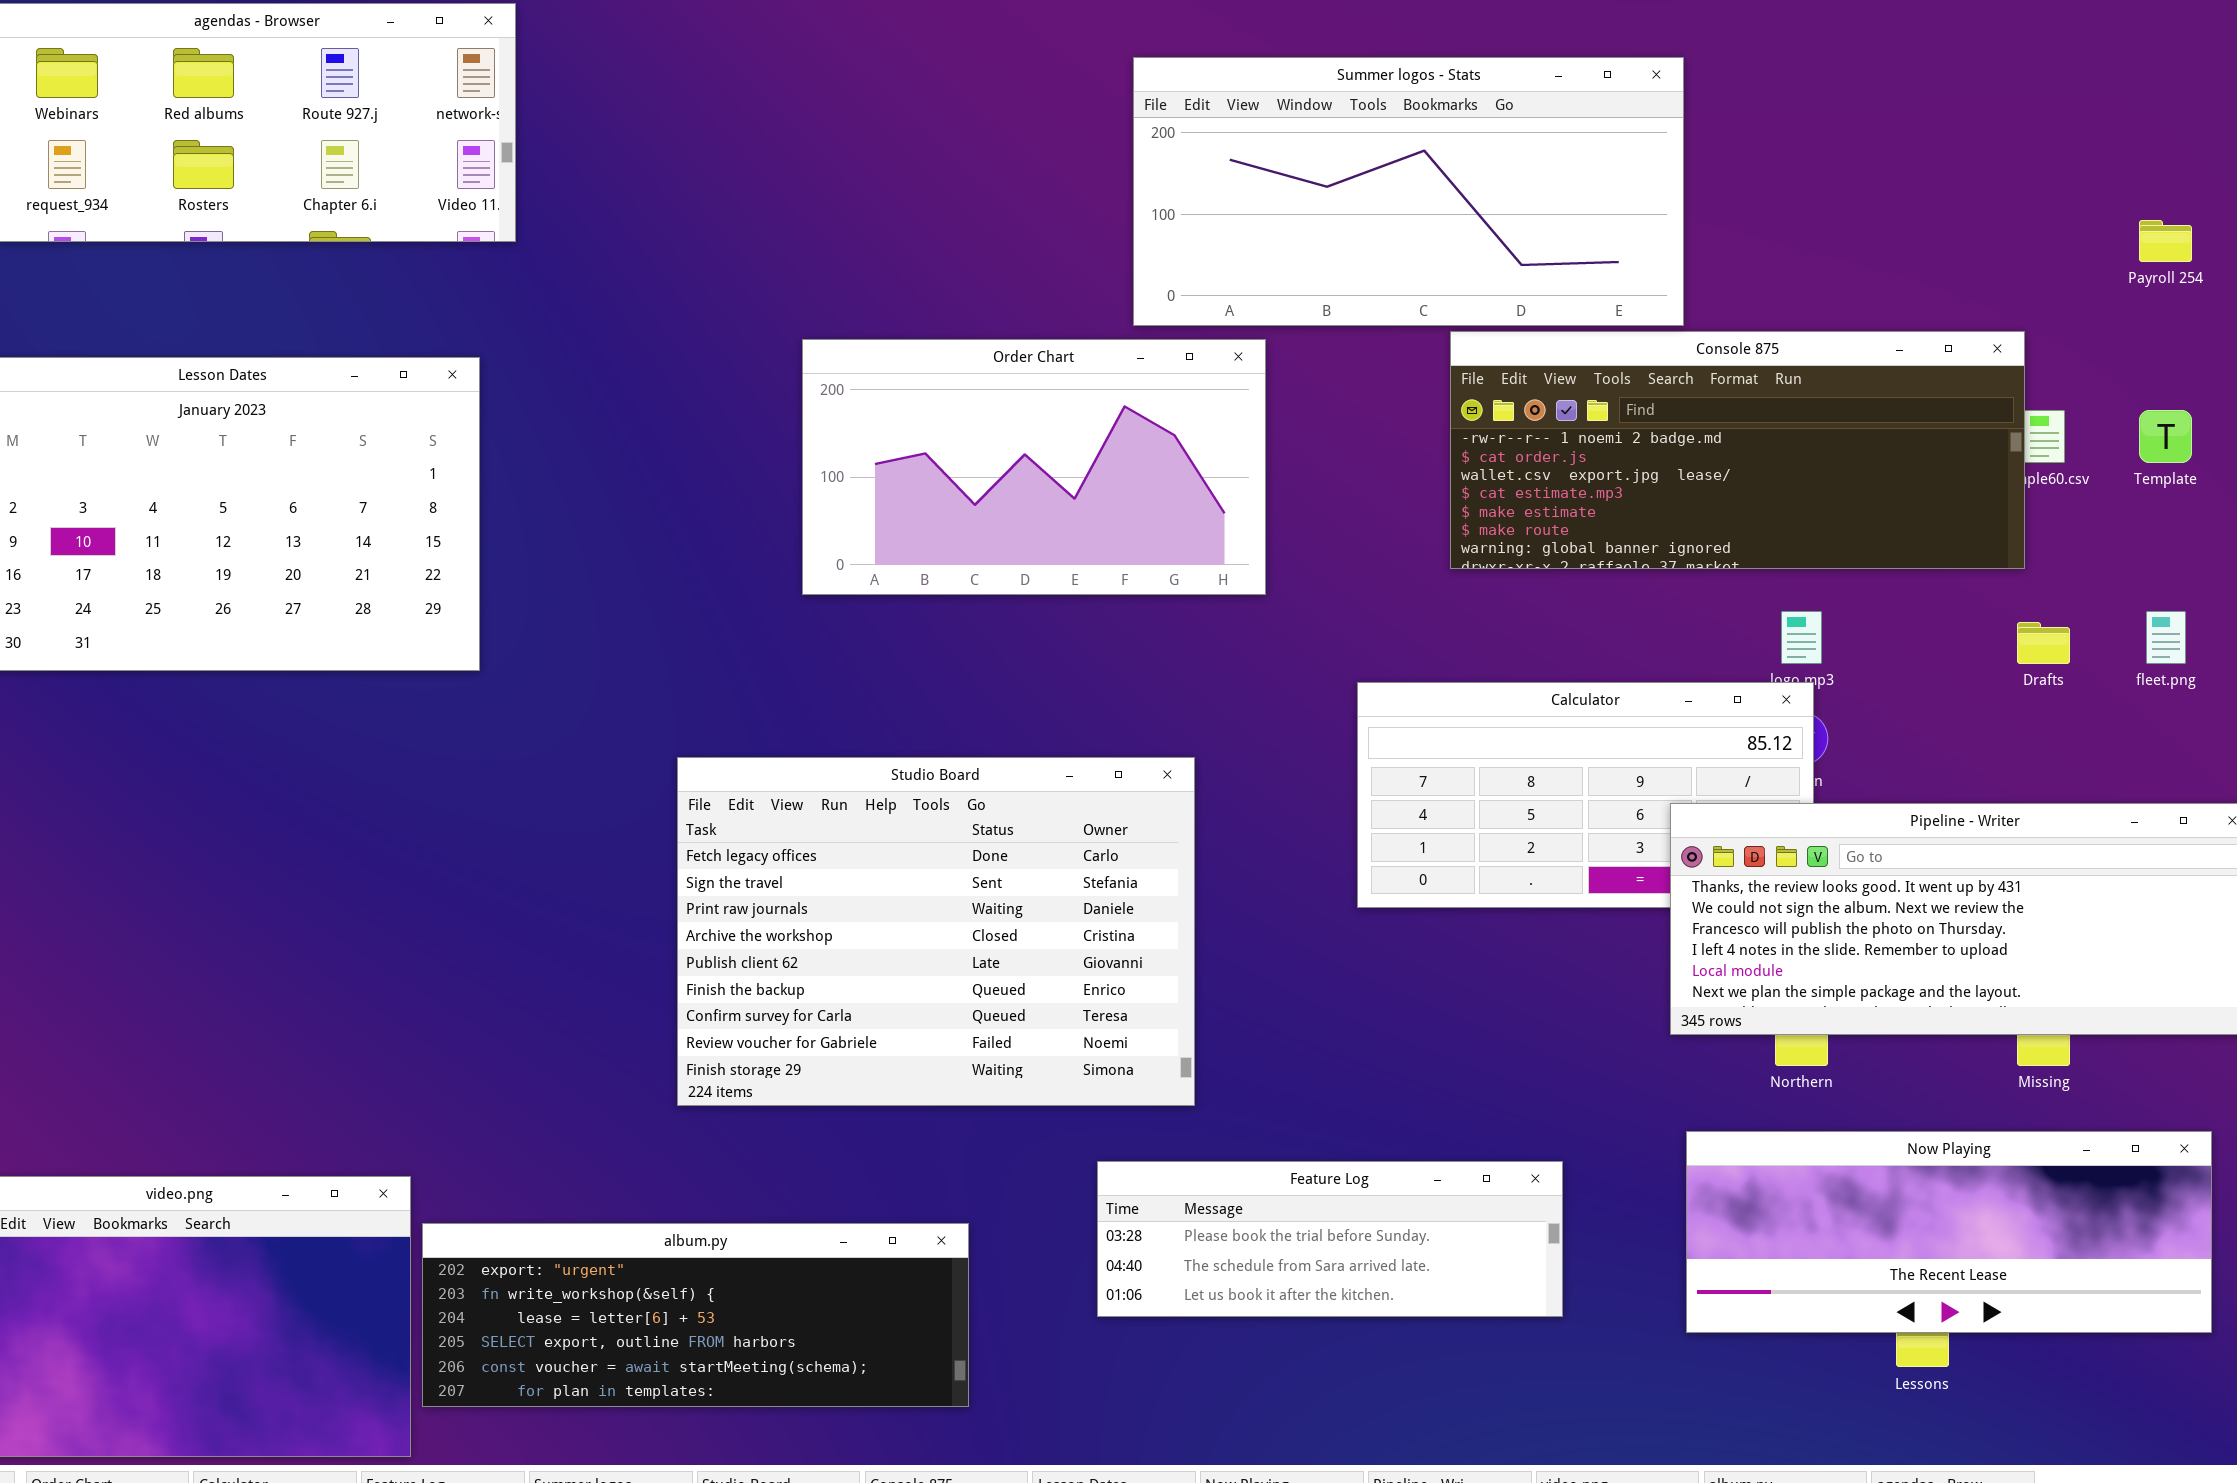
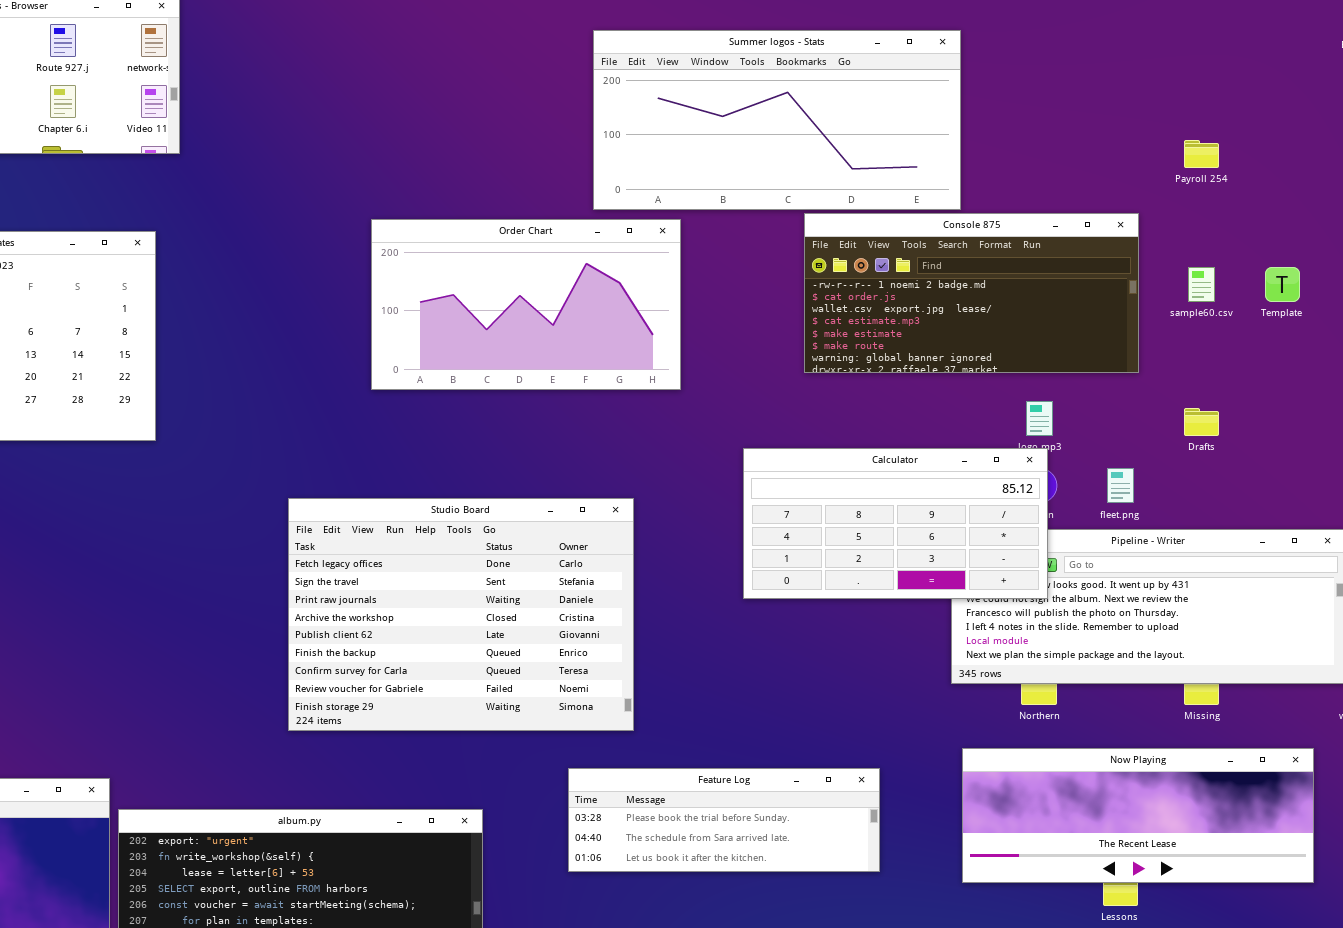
Payroll 254: [2139,220,2192,262] -> [1184,140,1219,168], moved
Console 875: [1450,331,2025,569] -> [804,213,1139,373], resized
fleet.png: [2146,611,2186,664] -> [1107,468,1134,503], moved
Calculator: [1357,682,1814,908] -> [743,448,1048,599], raised

